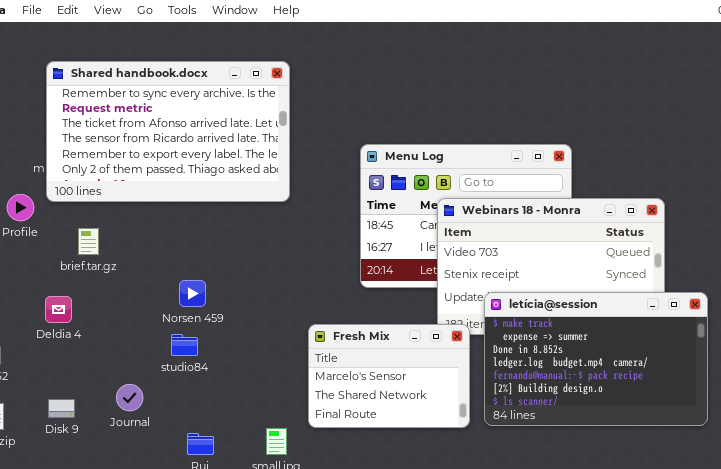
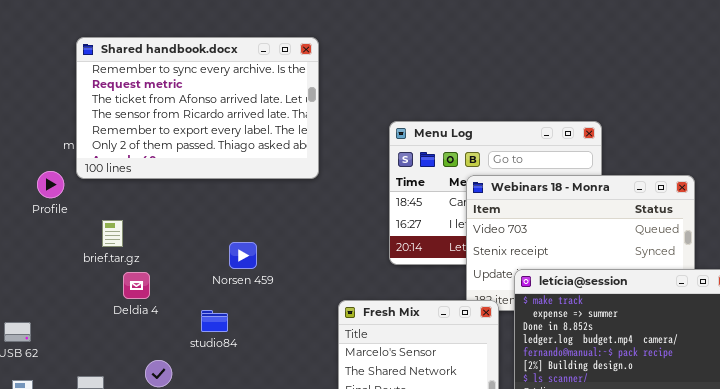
brief.tar.gz: [78,228,99,255] -> [102,220,123,247], moved
Norsen 459: [179,280,206,307] -> [229,242,257,269], moved
Deldia 4: [45,296,72,323] -> [123,272,150,299], moved

